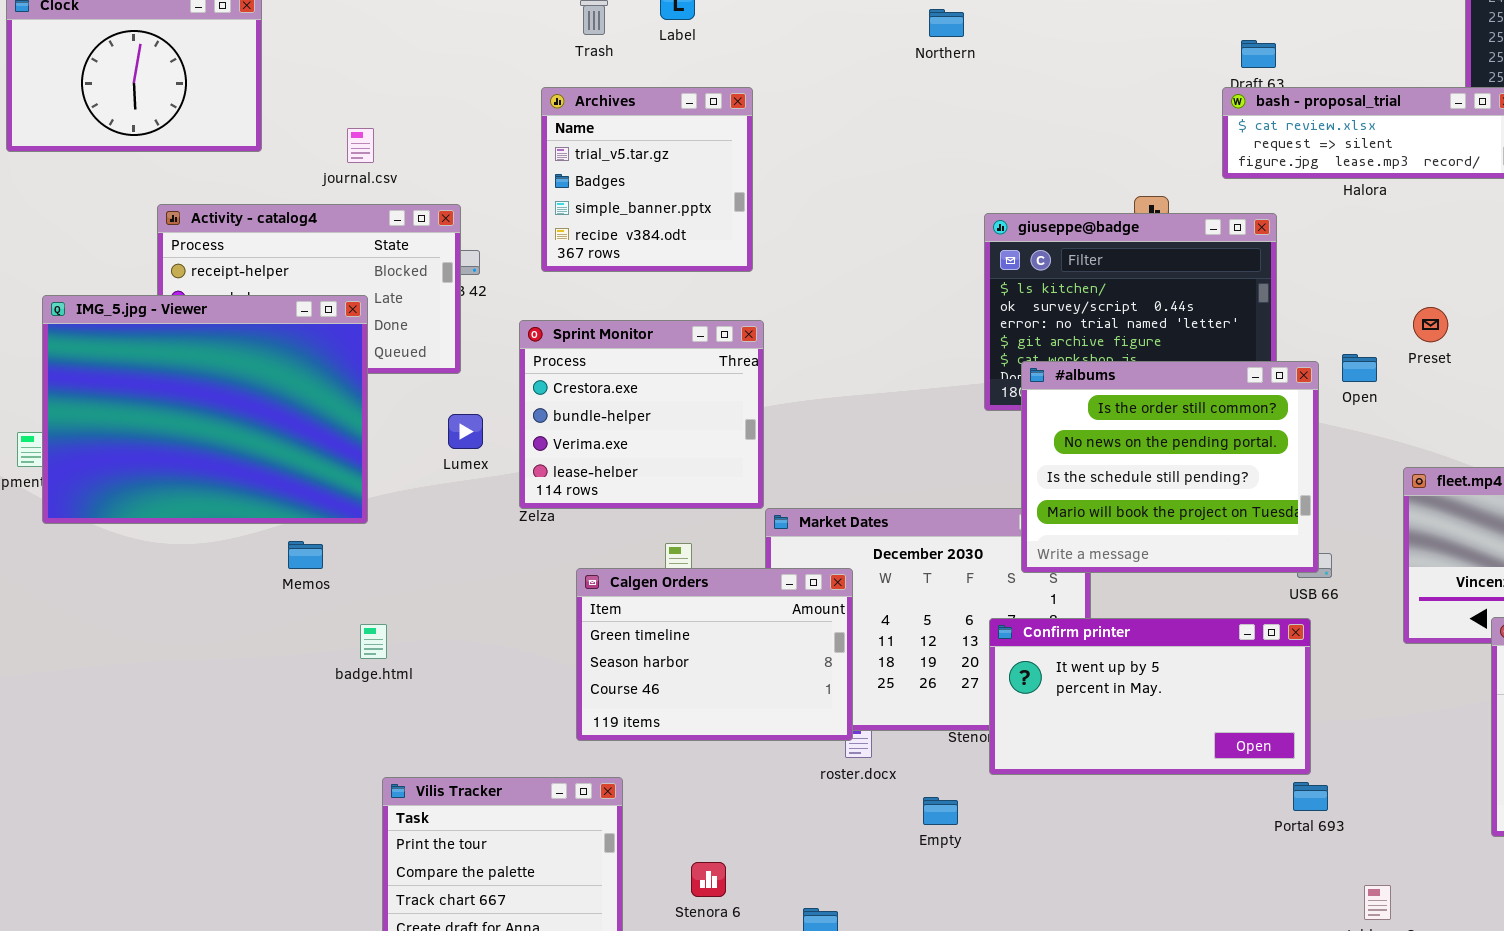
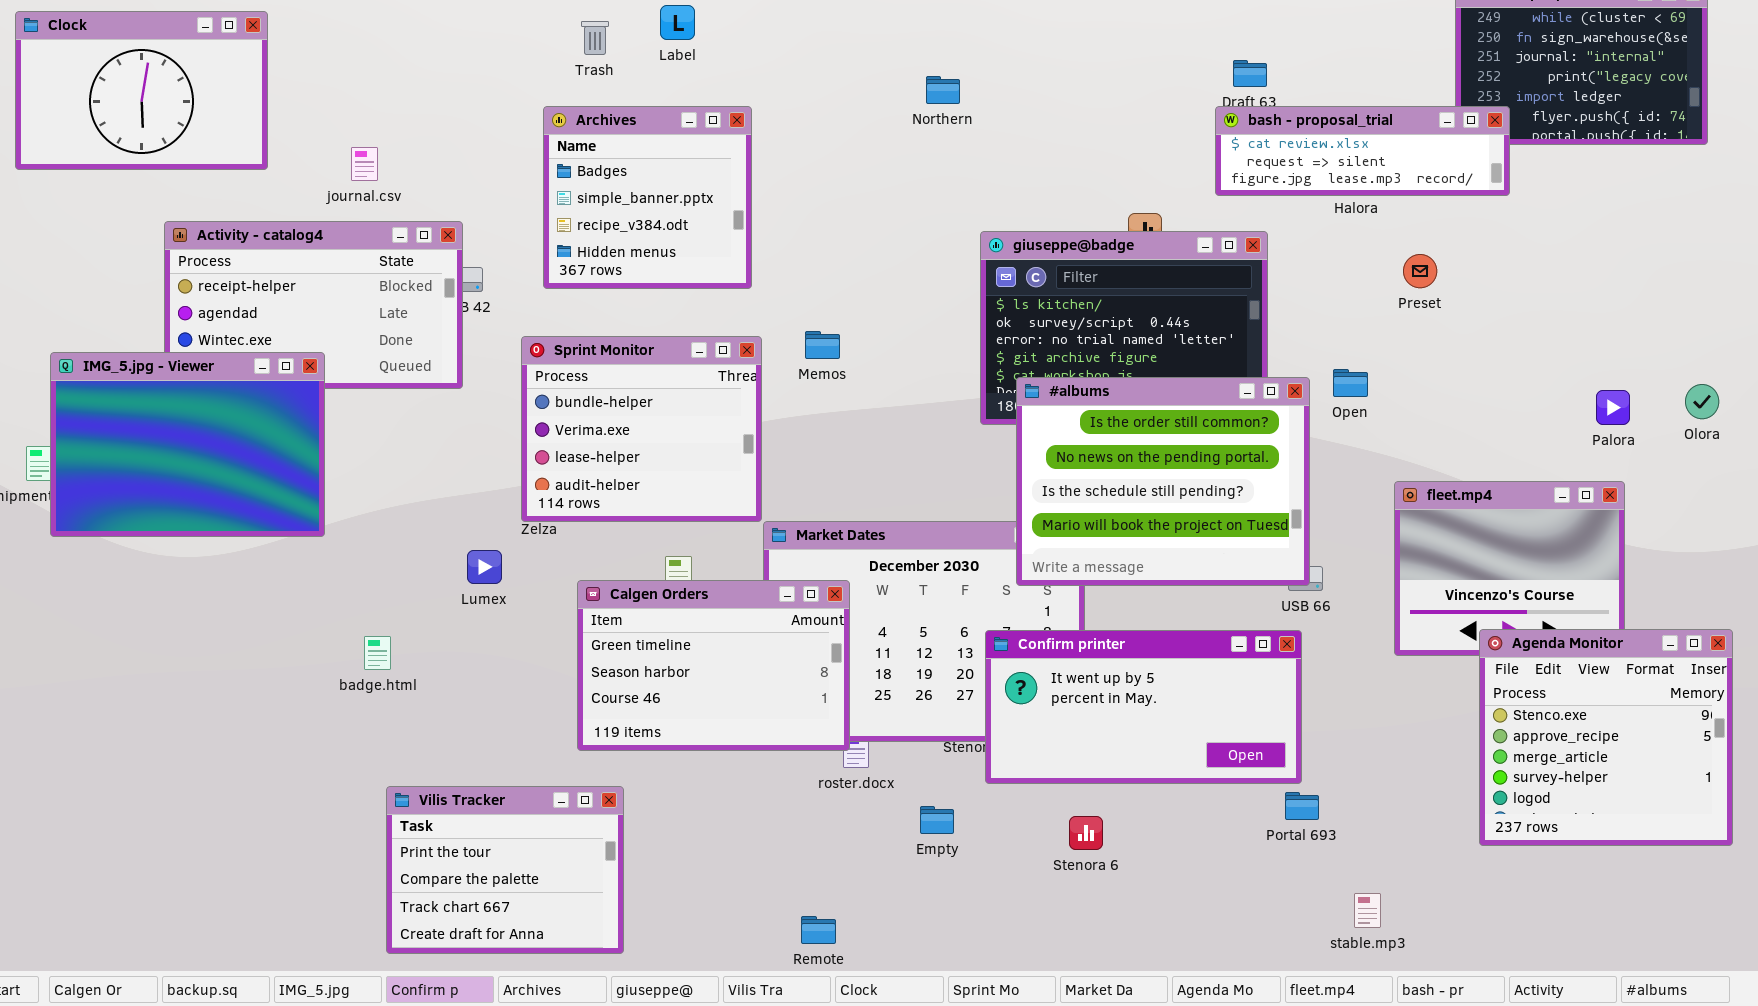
Northern: [929,9,964,37] -> [926,76,960,104], moved
Archives: [541,87,753,272] -> [543,106,752,289], scrolled down 1 row
IMG_5.jpg - Viewer: [42,295,368,524] -> [50,352,325,537], resized
Preset: [1413,307,1448,342] -> [1403,254,1437,288], moved
Sprint Monitor: [519,320,764,509] -> [521,336,762,522], scrolled down 1 row
Lumex: [448,414,483,449] -> [467,550,502,584], moved
Memos: [288,541,323,569] -> [805,331,840,359], moved
Stenora 6: [691,862,726,897] -> [1069,816,1103,850], moved

